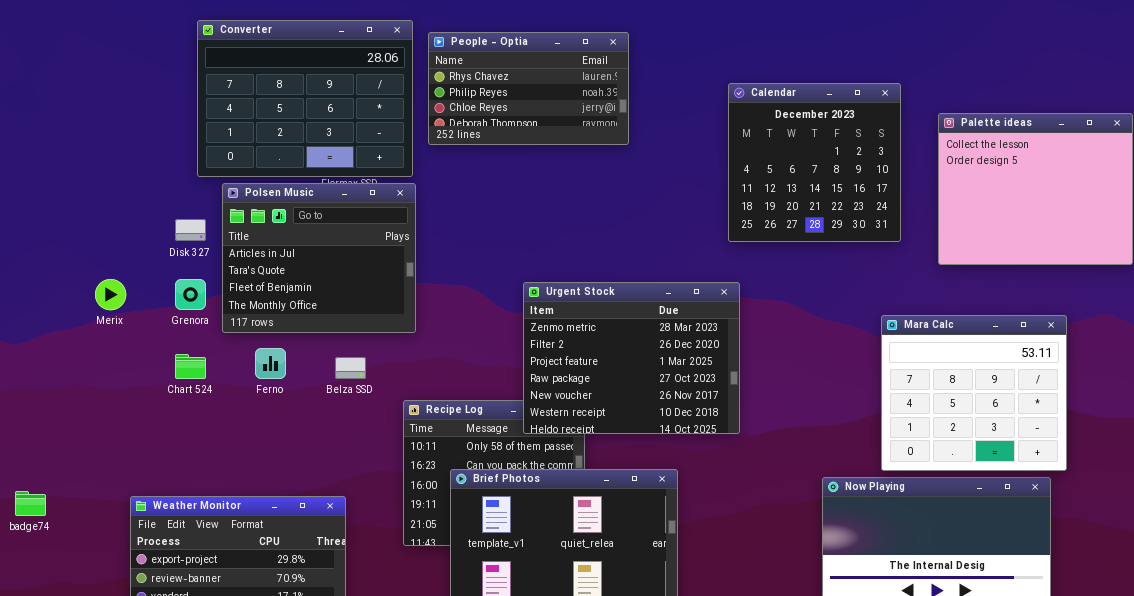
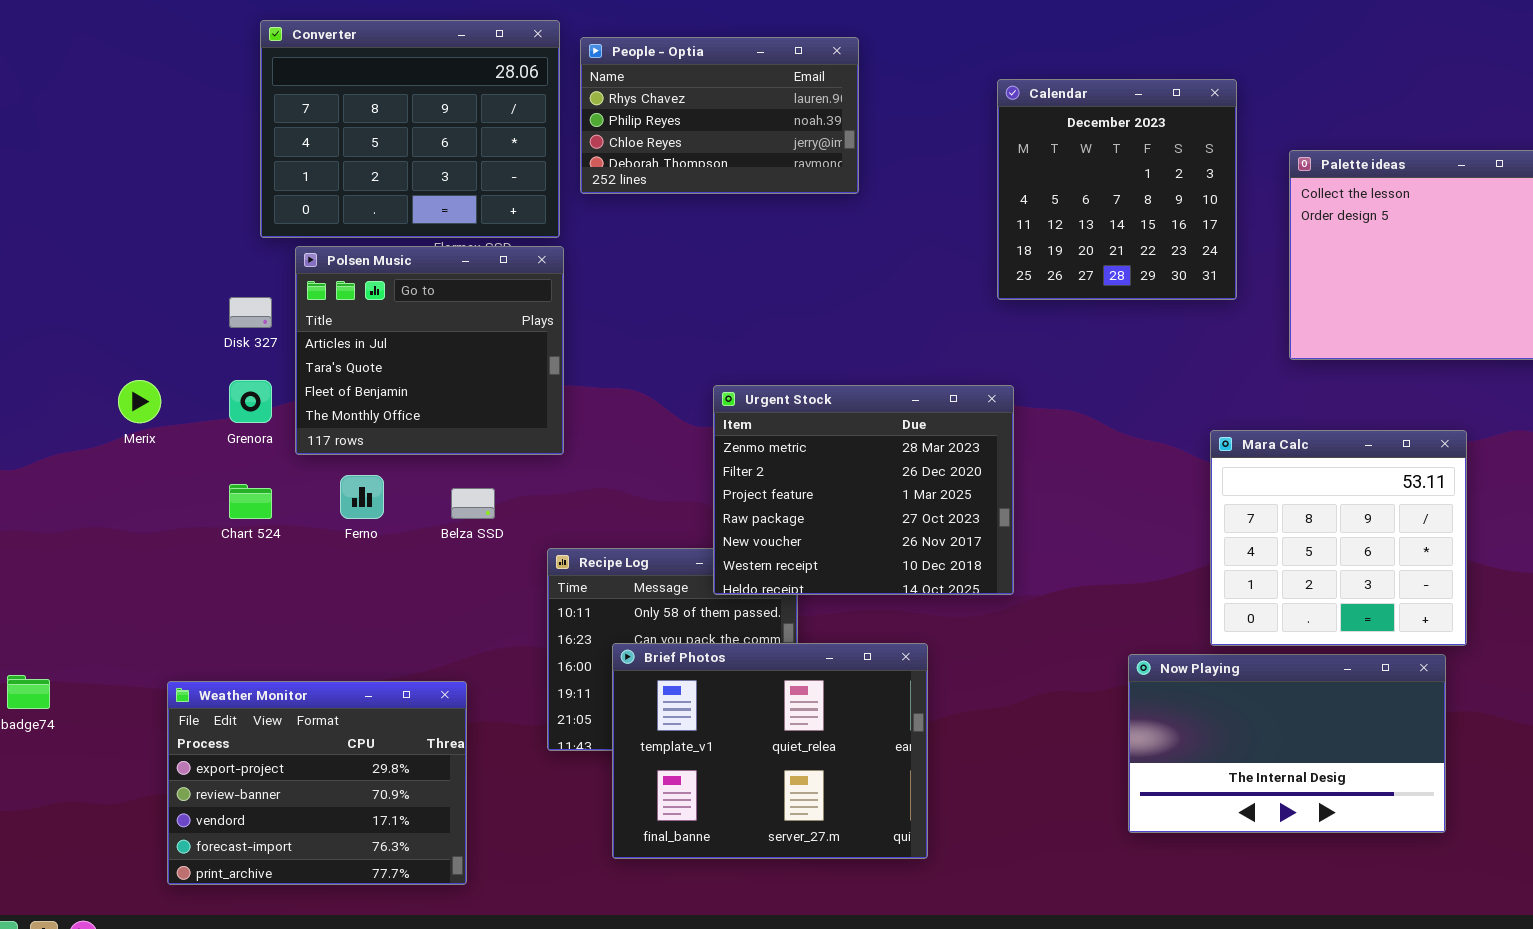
Calendar: [728,83,901,242] -> [997,79,1237,300], moved

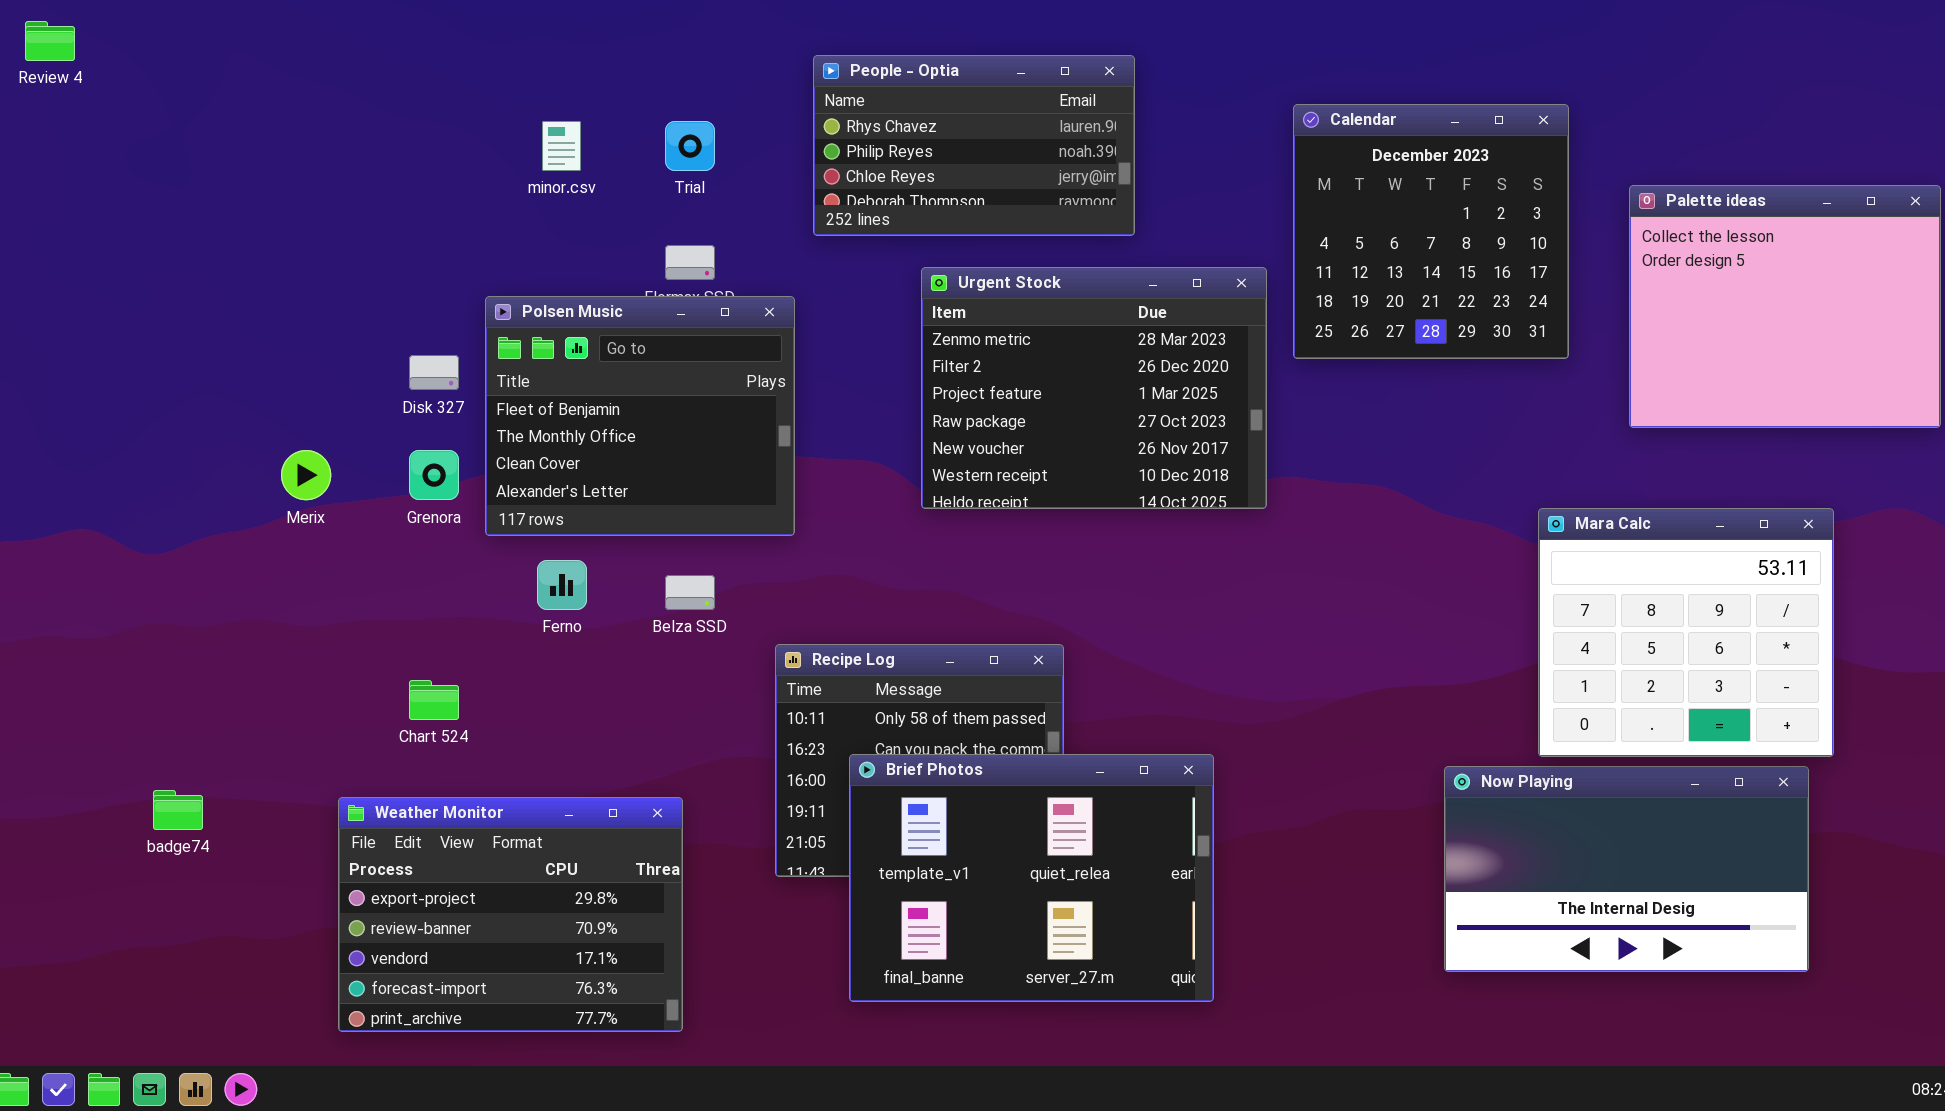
Converter: [260,20,560,238] -> none, closed
Polsen Music: [295,246,564,455] -> [485,296,795,536], scrolled down 2 rows
Urgent Stock: [713,385,1014,595] -> [921,267,1267,509], moved
Chart 524: [229,484,272,519] -> [409,680,459,720], moved

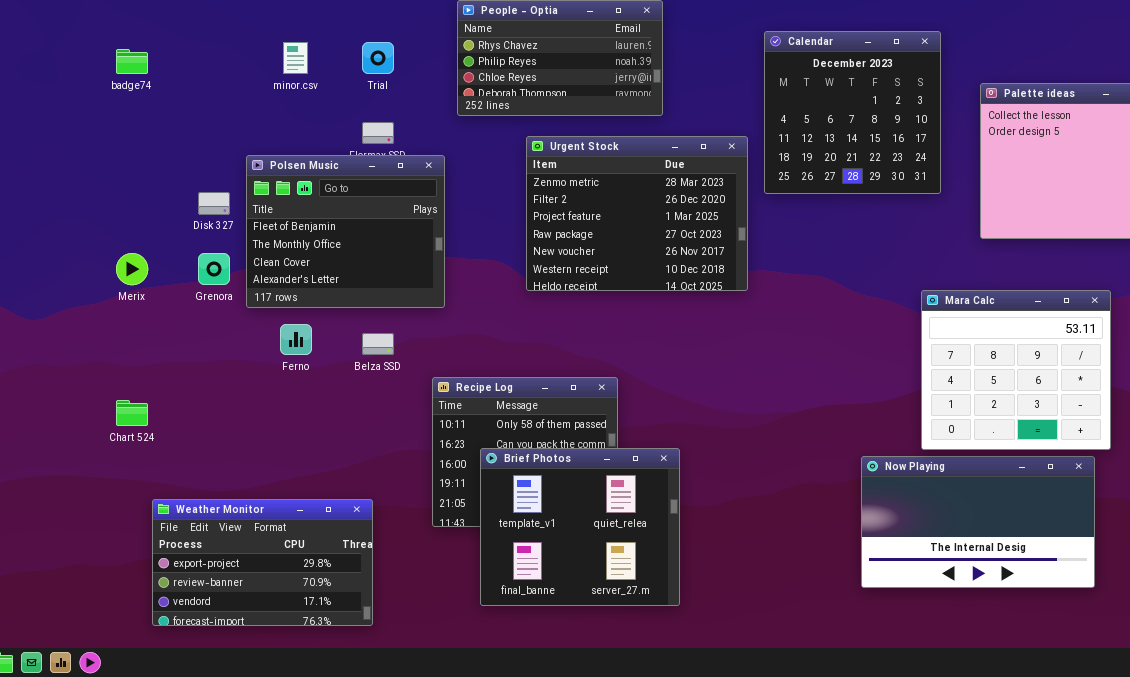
Chart 524: [409,680,459,720] -> [116,400,148,426], moved
Brief Photos: [849,754,1214,1002] -> [480,448,680,606], resized
badge74: [153,790,203,830] -> [116,49,148,74], moved
Weather Monitor: [338,797,683,1032] -> [152,499,373,626], resized

